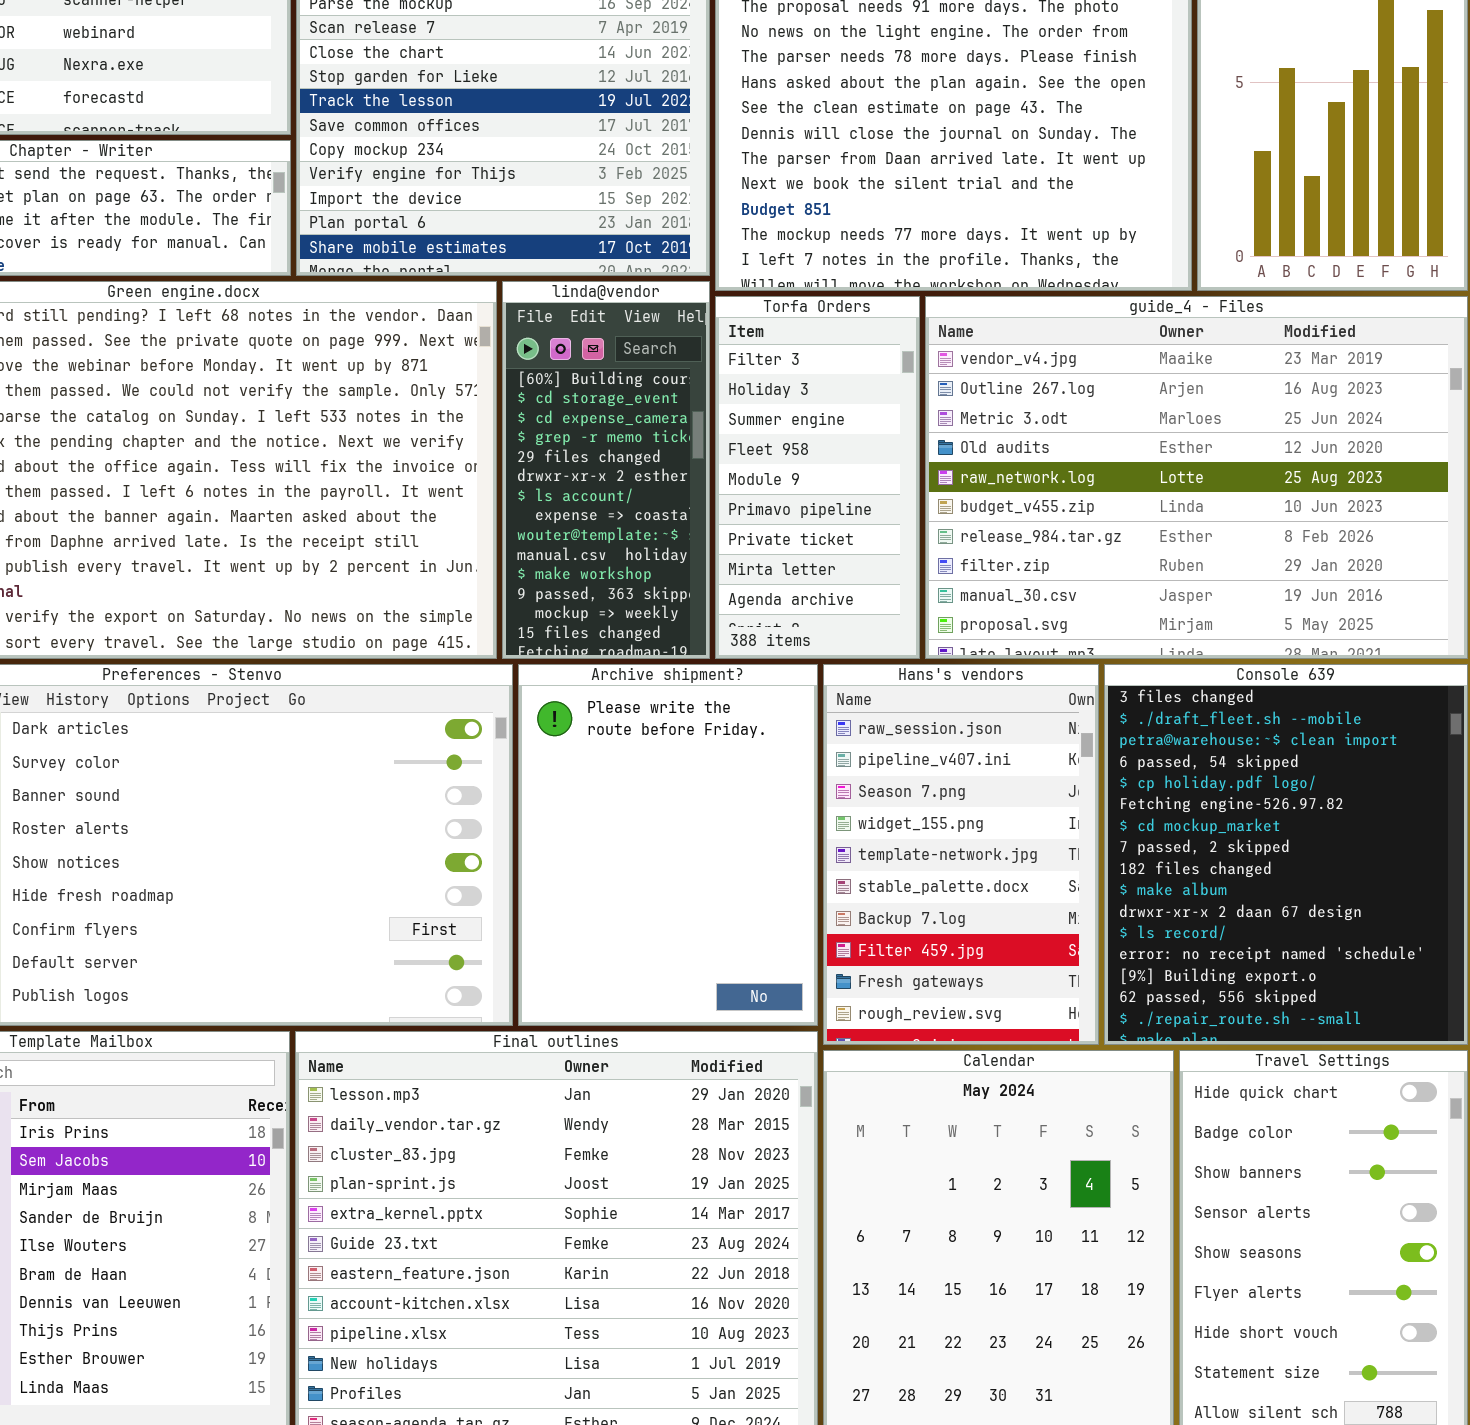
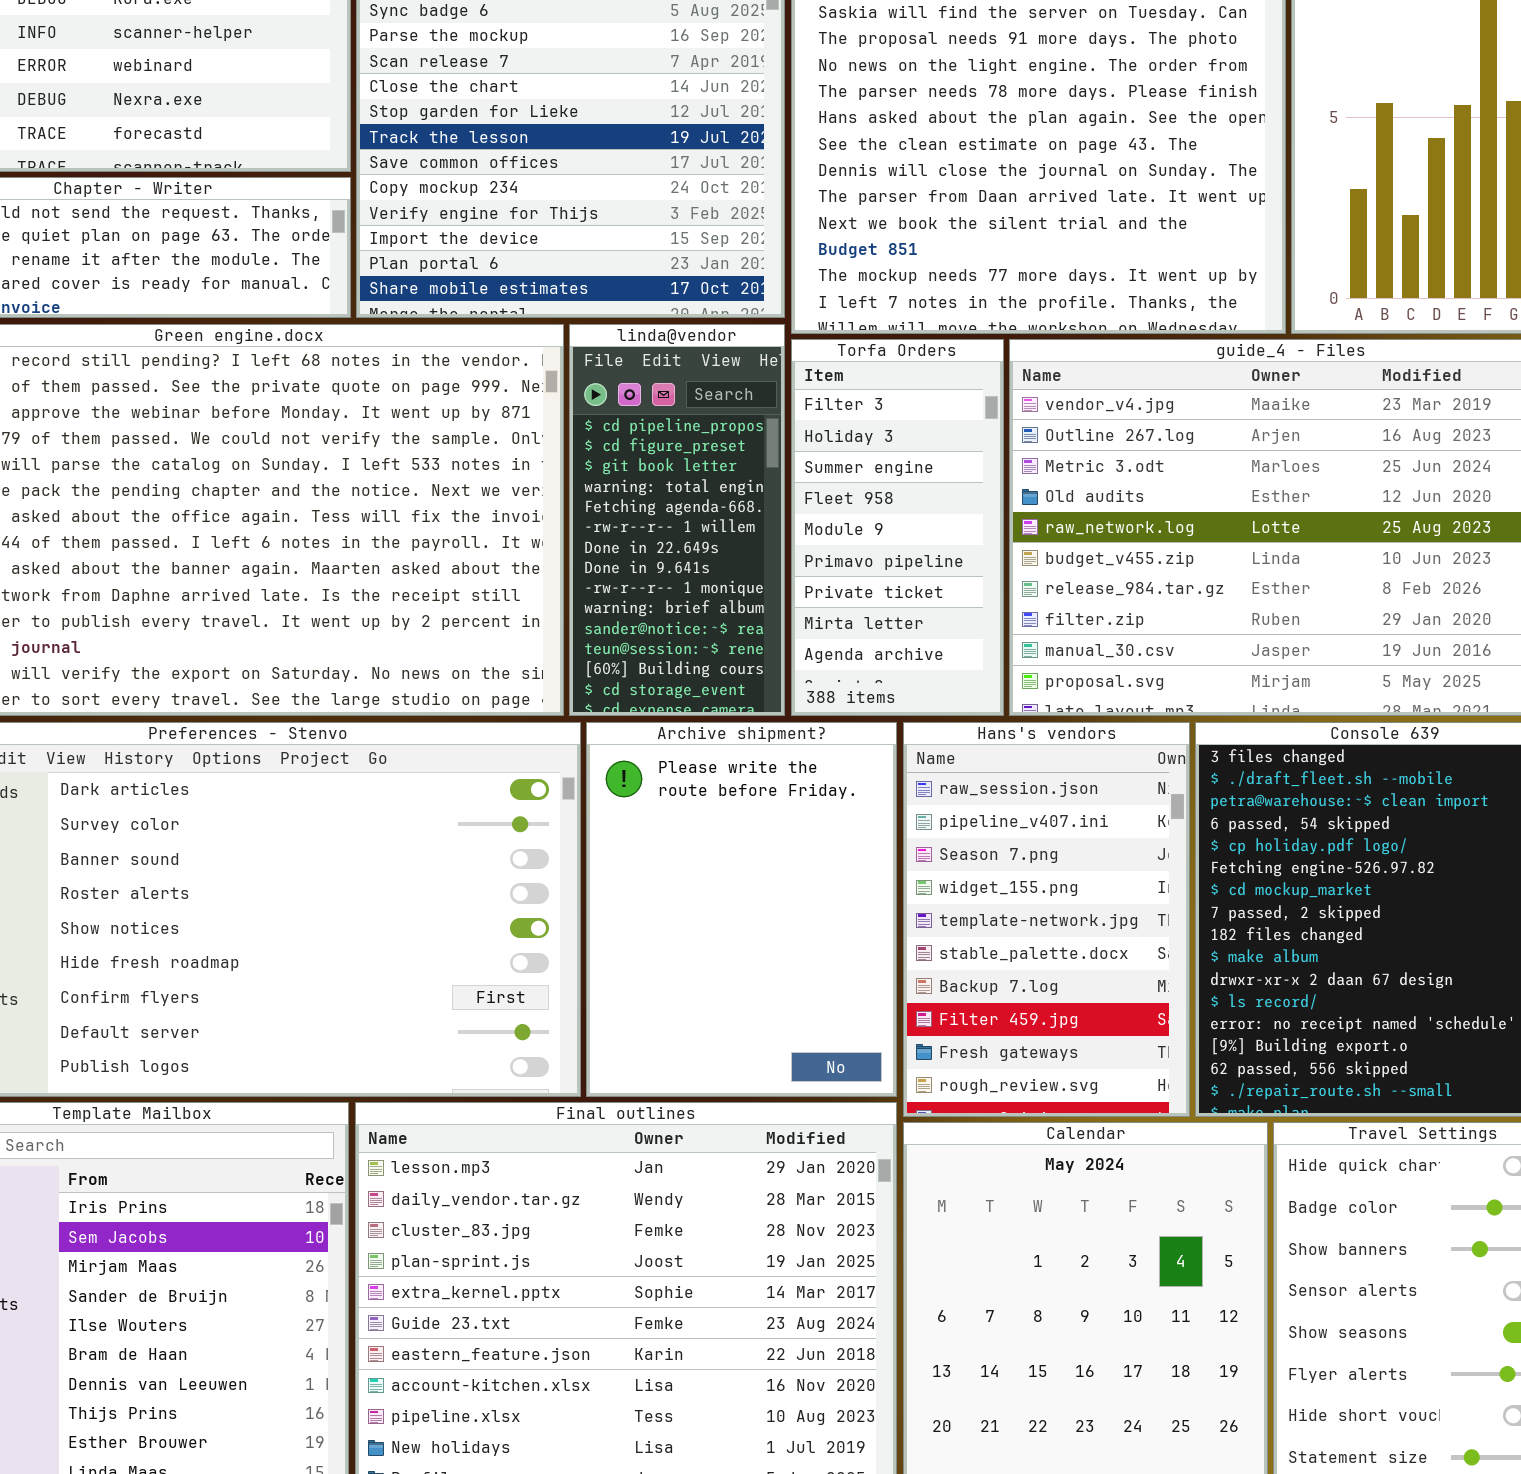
linda@vendor: [502,281,710,659] -> [569,324,785,716], scrolled up 12 rows

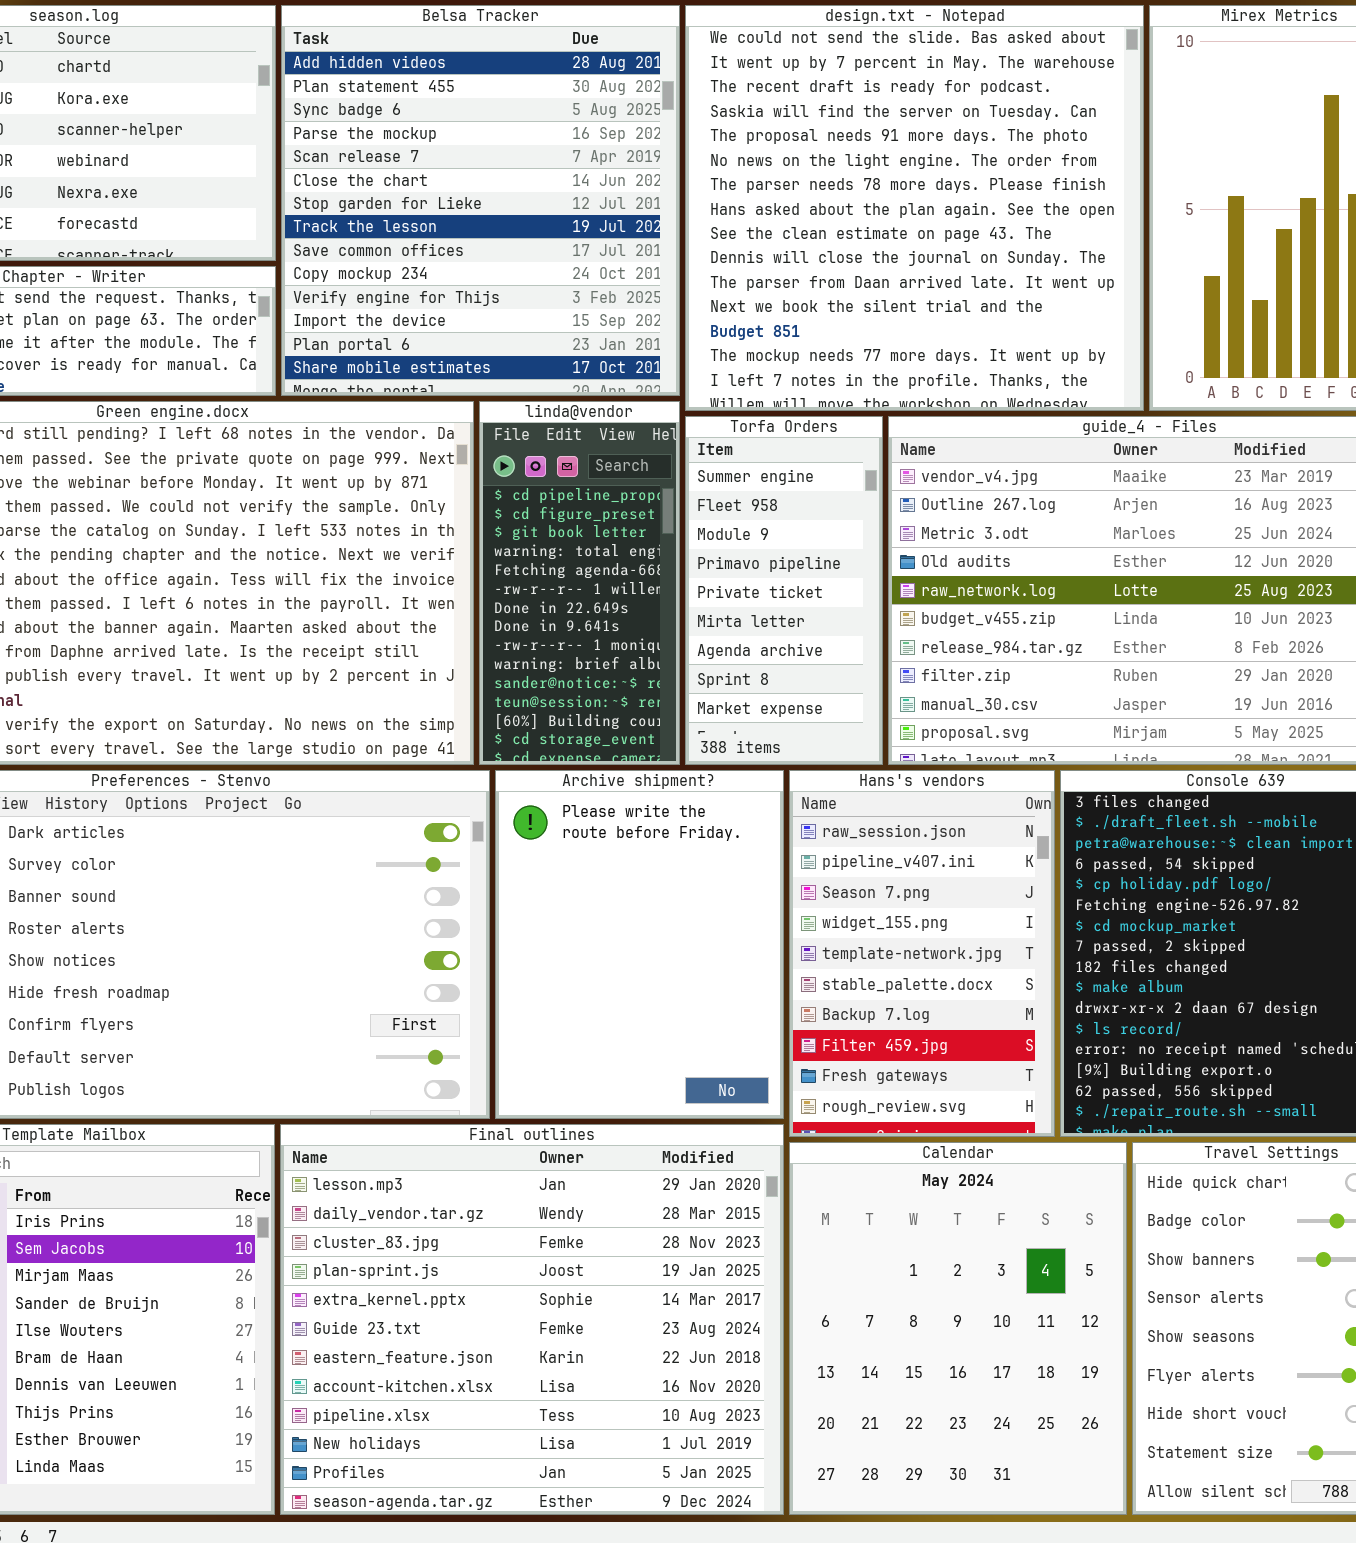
Torfa Orders: [791,339,1004,716] -> [685,416,883,765], scrolled down 2 rows

